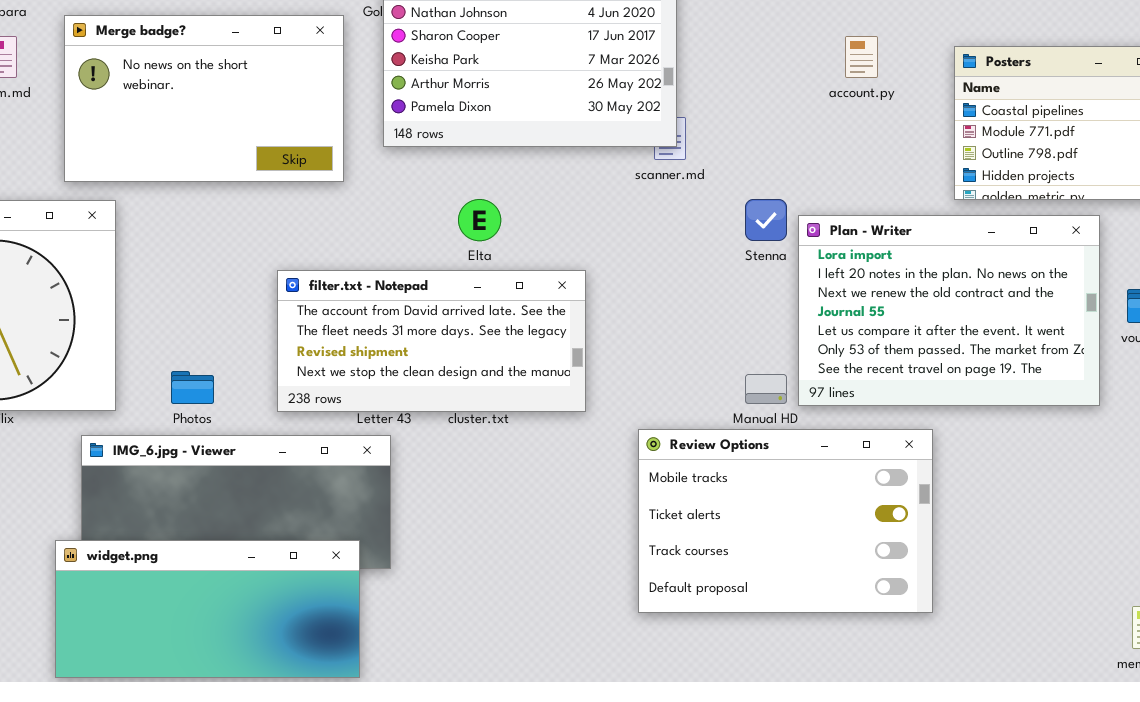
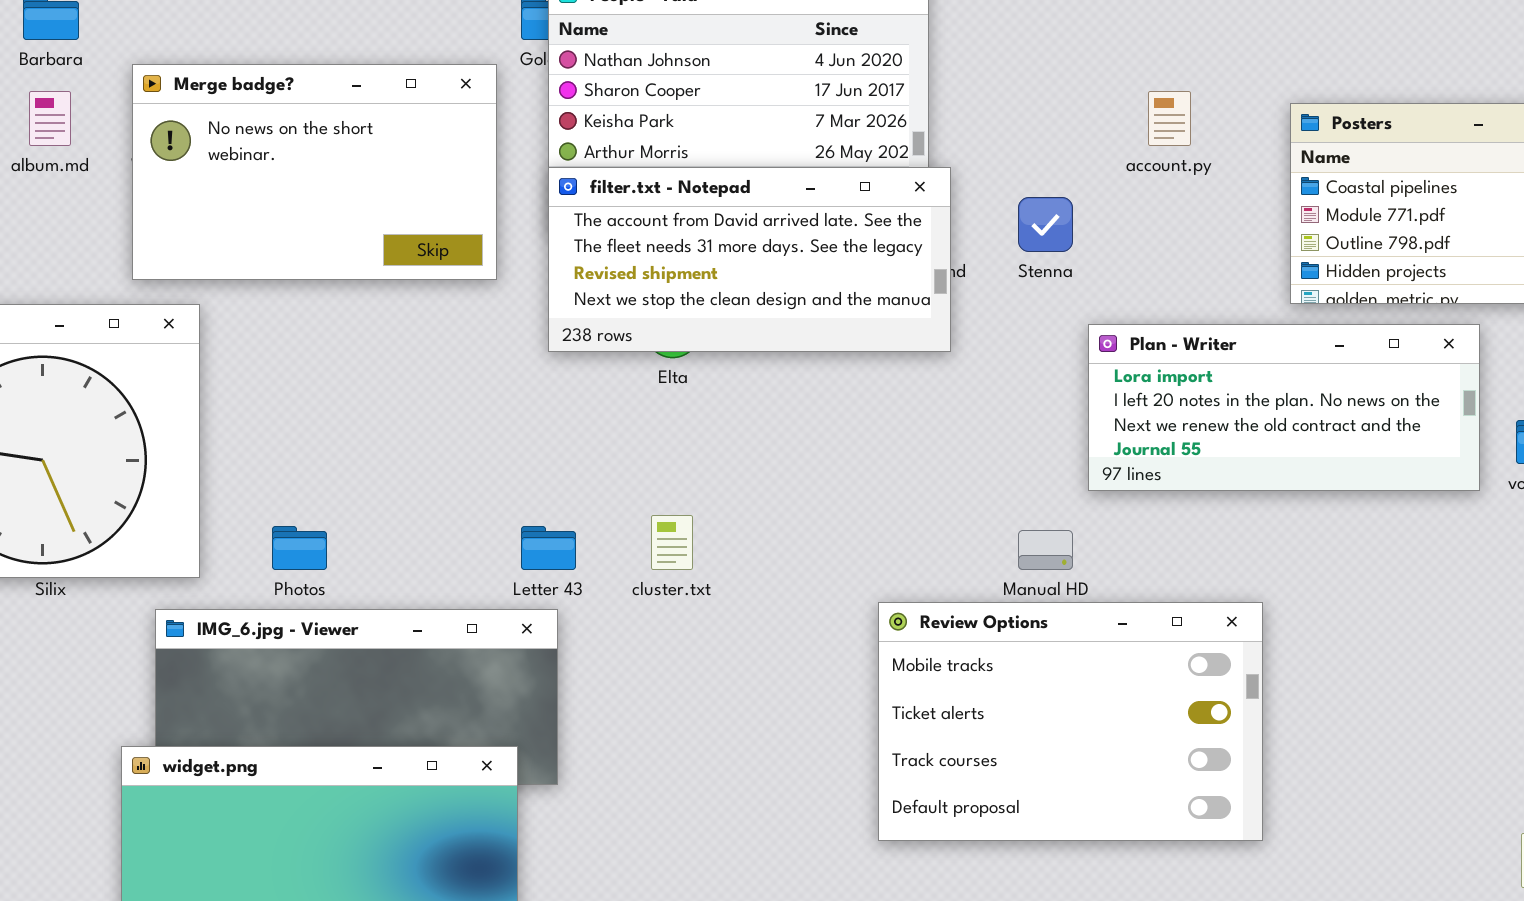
Stenna: [745,199,787,241] -> [1018,197,1073,252], moved
Plan - Writer: [798,215,1100,406] -> [1088,324,1480,491], resized
filter.txt - Notepad: [277,270,586,412] -> [548,167,951,352], moved

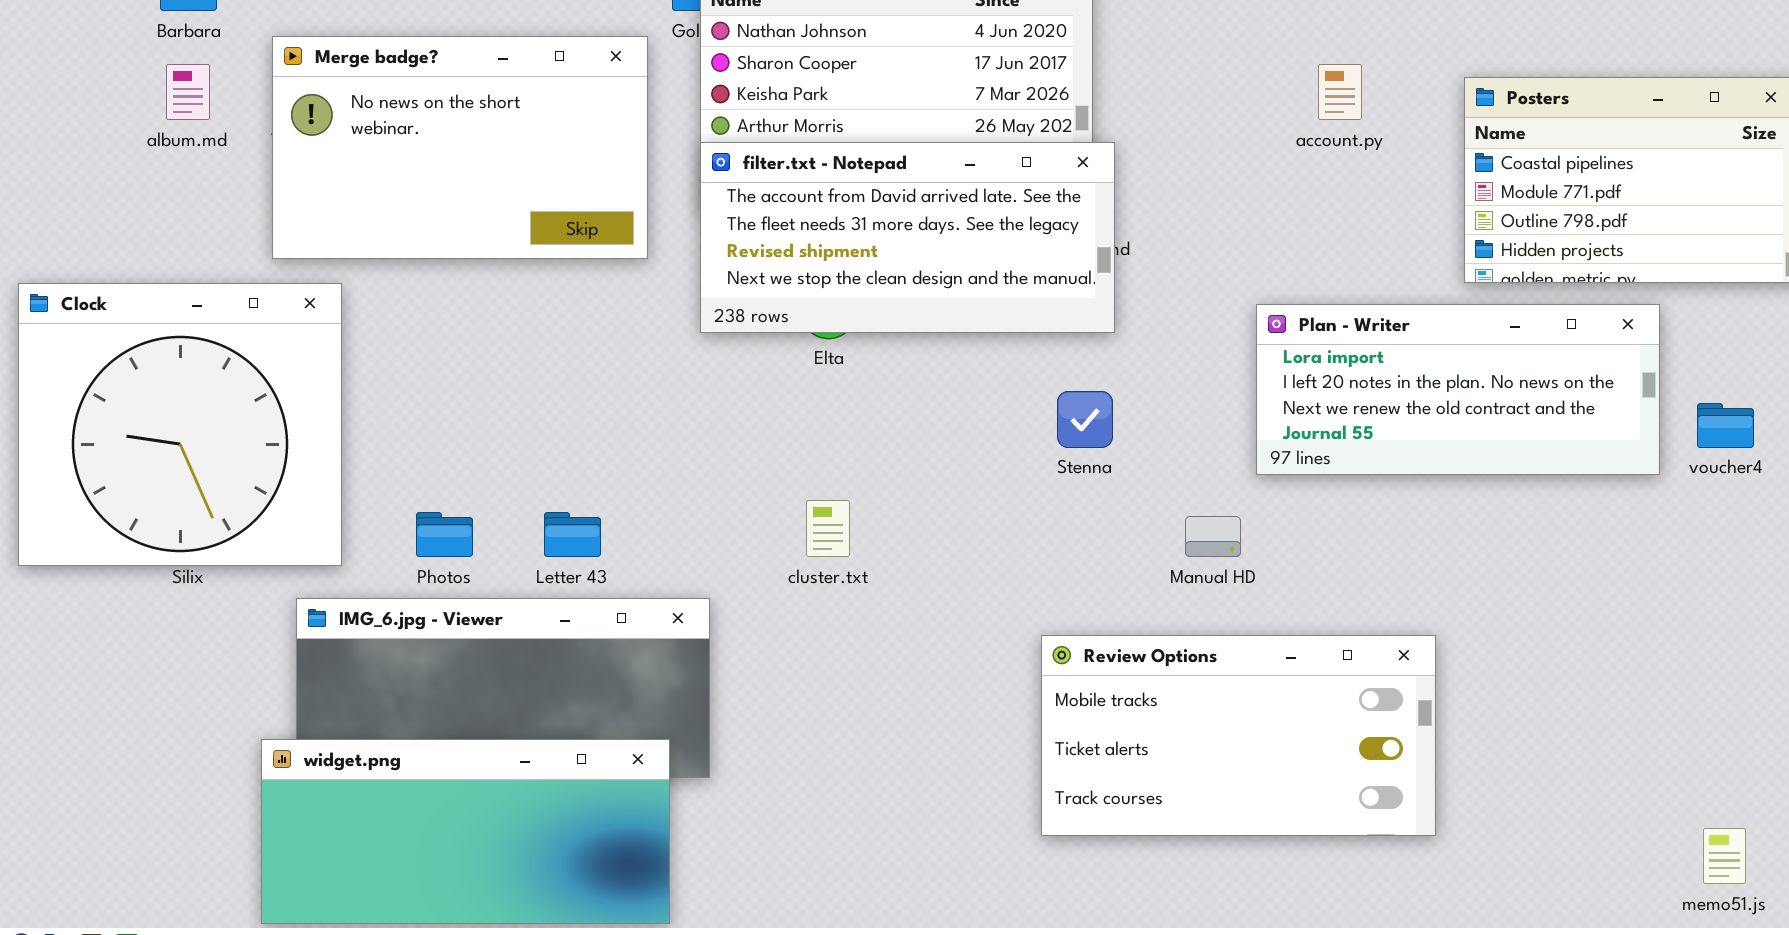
Stenna: [1018,197,1073,252] -> [1057,391,1113,448], moved
Letter 43: [521,526,576,570] -> [544,512,601,557], moved
Review Options: [878,602,1263,841] -> [1041,635,1436,836], resized

